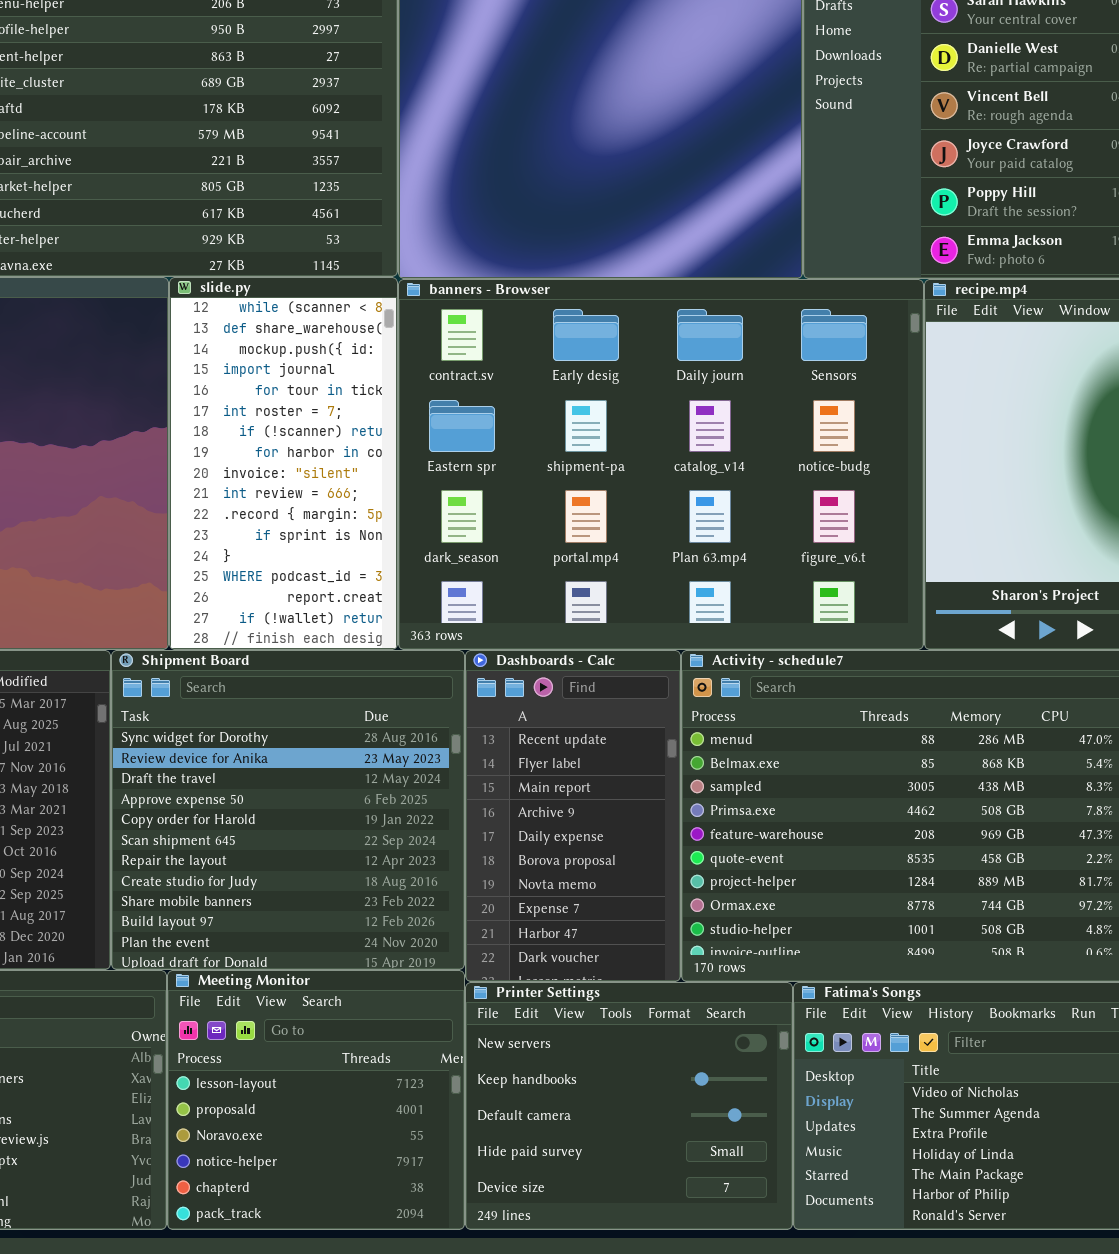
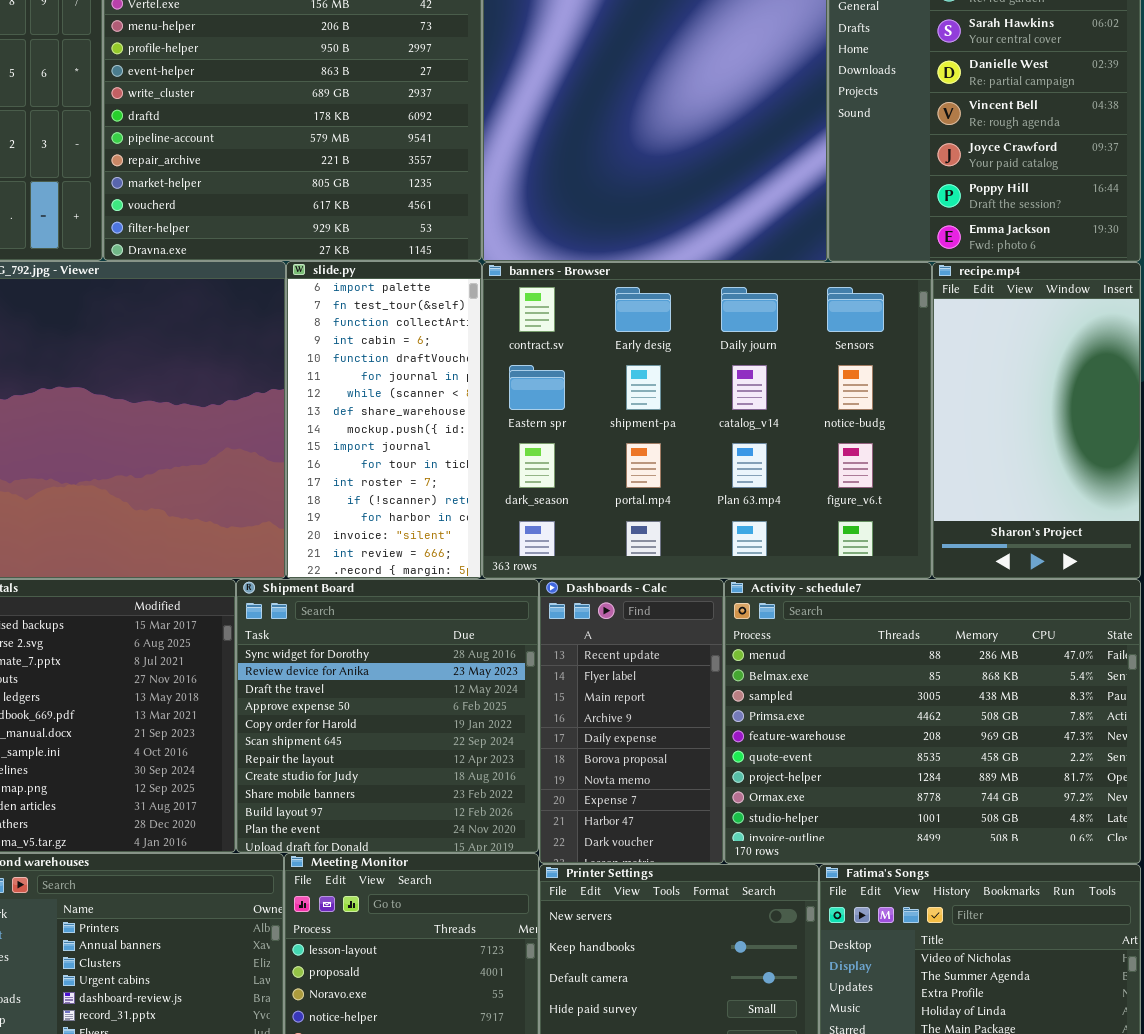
slide.py: [169,277,398,650] -> [286,261,482,579], scrolled up 6 rows

